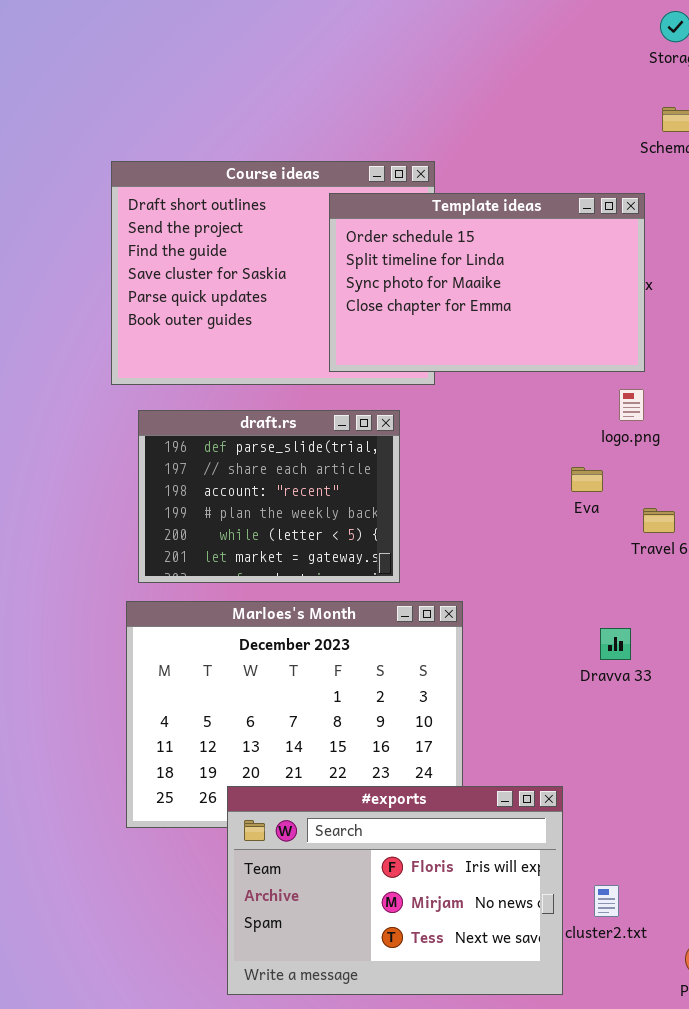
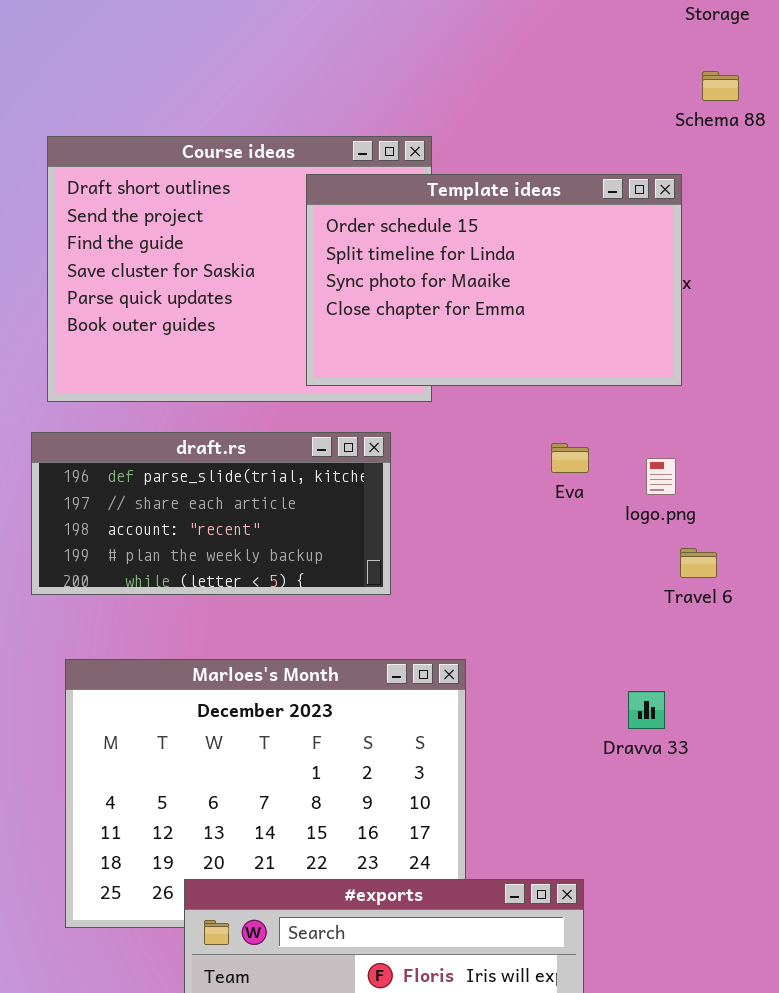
logo.png: [619,389,644,421] -> [646,458,676,495], moved
draft.rs: [138,410,400,583] -> [31,432,391,595], resized
Eva: [571,467,603,492] -> [551,443,589,473], moved

